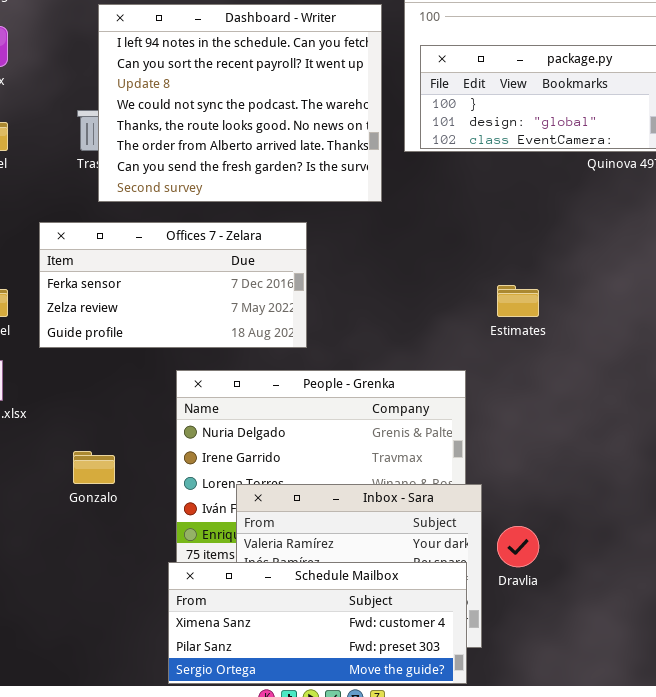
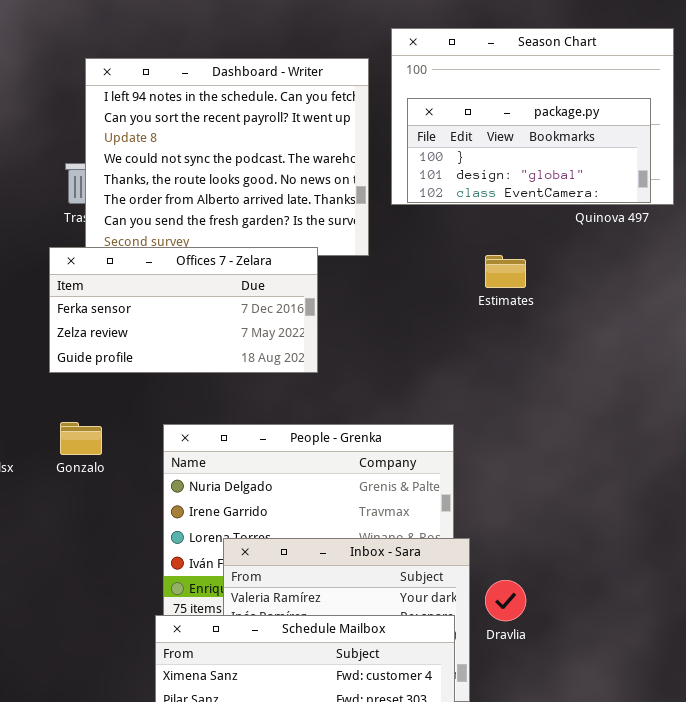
Offices 7 - Zelara: [39,222,307,348] -> [49,247,318,373], moved
Estimates: [497,285,539,317] -> [485,255,526,288], moved
Gonzalo: [73,451,115,484] -> [60,422,102,455], moved

